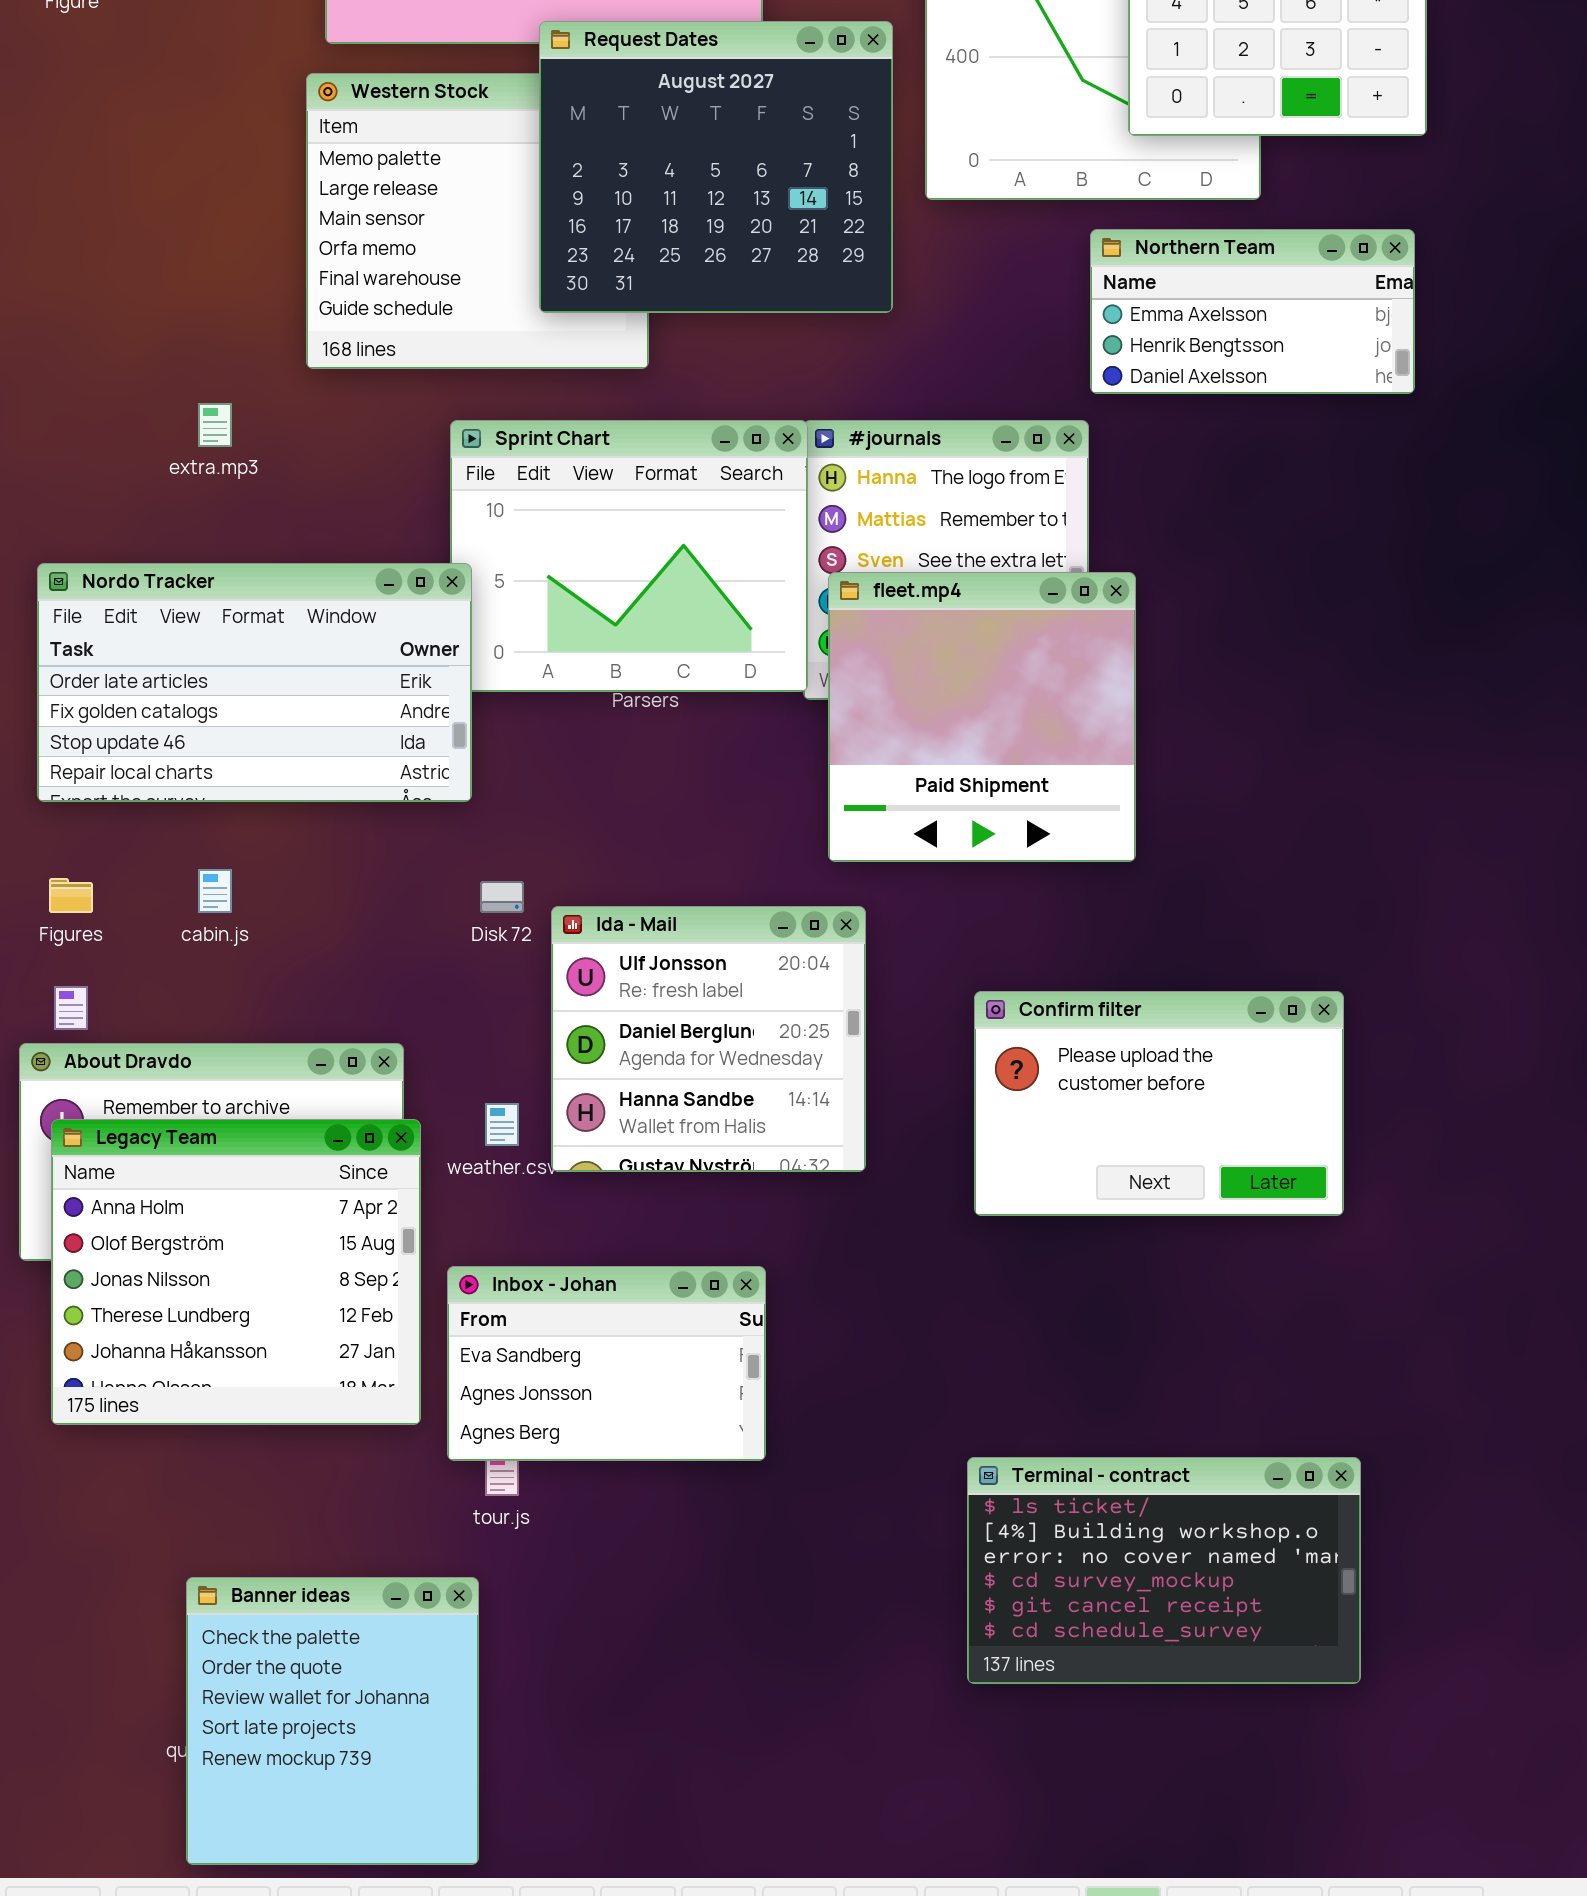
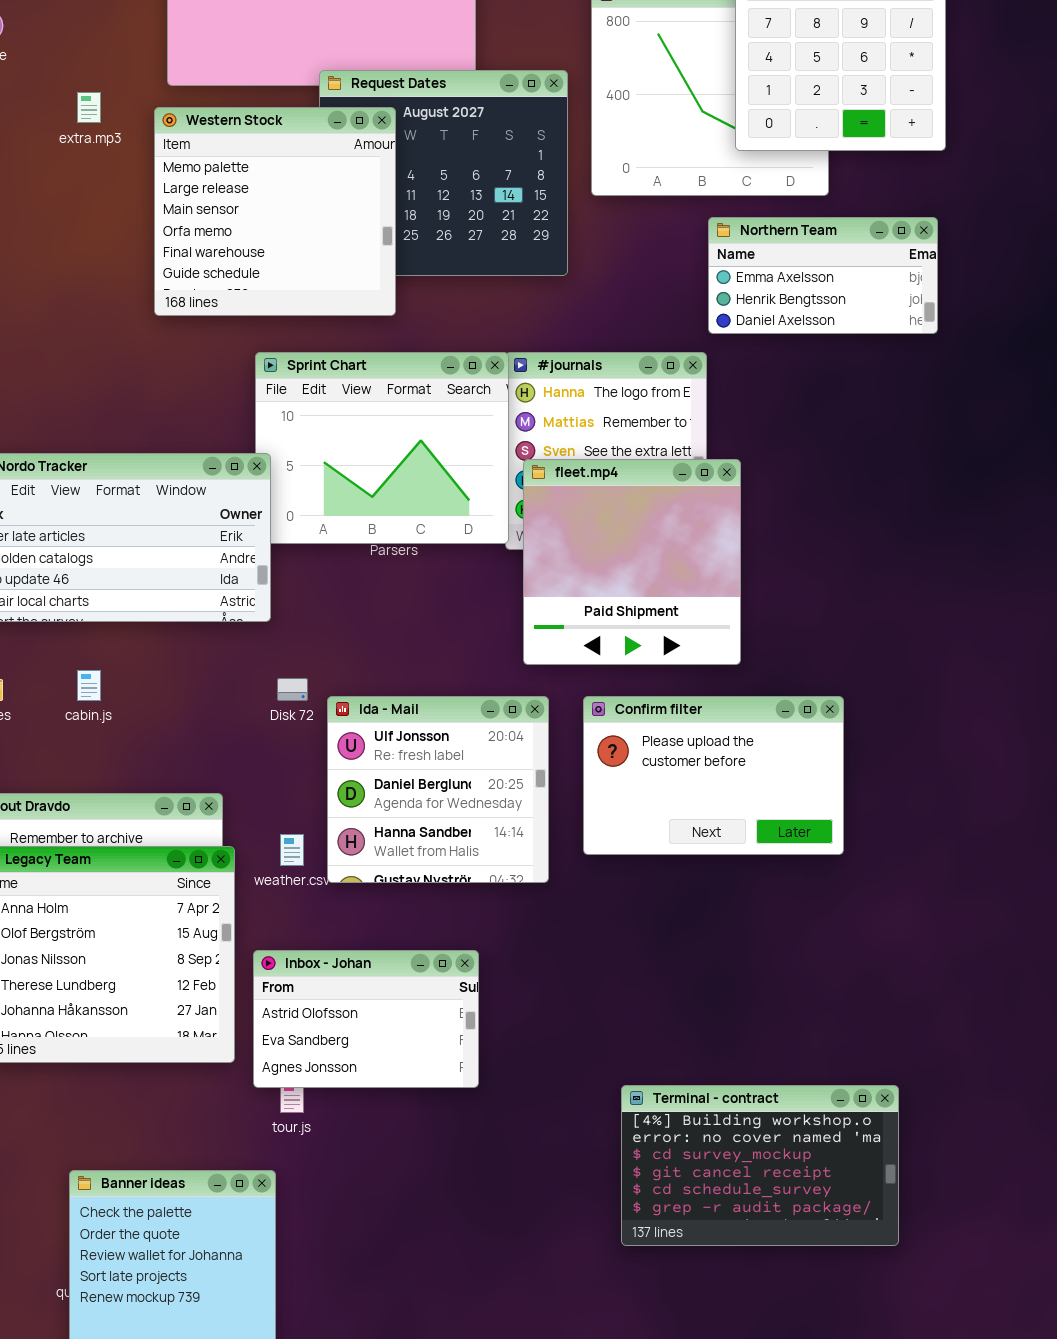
Western Stock: [306,73,649,369] -> [154,107,396,316], raised
extra.mp3: [198,403,232,447] -> [77,92,101,123], moved
Confirm filter: [974,991,1344,1216] -> [583,696,844,855], moved
Inbox - Johan: [447,1266,766,1461] -> [253,950,479,1088], scrolled up 1 row
Terminal - contract: [967,1457,1361,1684] -> [621,1085,899,1246], scrolled down 1 row

